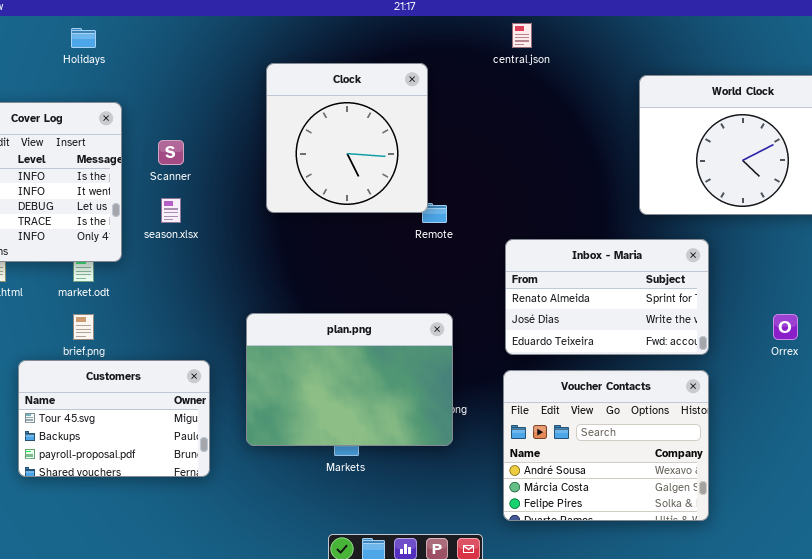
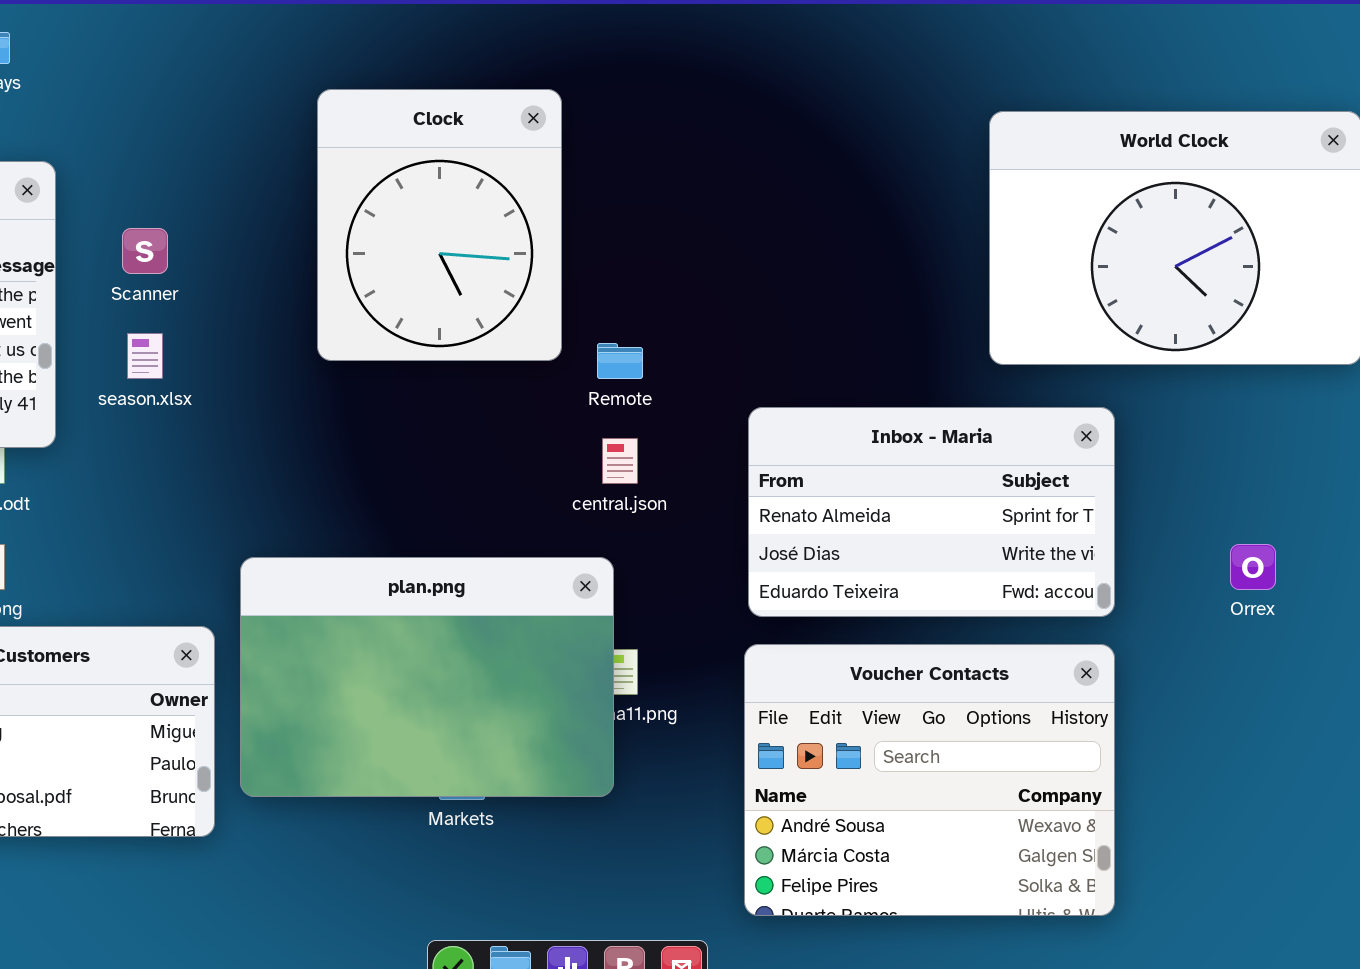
central.json: [512,23,532,48] -> [602,438,638,484], moved
Clock: [266,63,428,213] -> [317,89,562,361], resized
plan.png: [246,313,453,446] -> [240,557,614,797], moved

